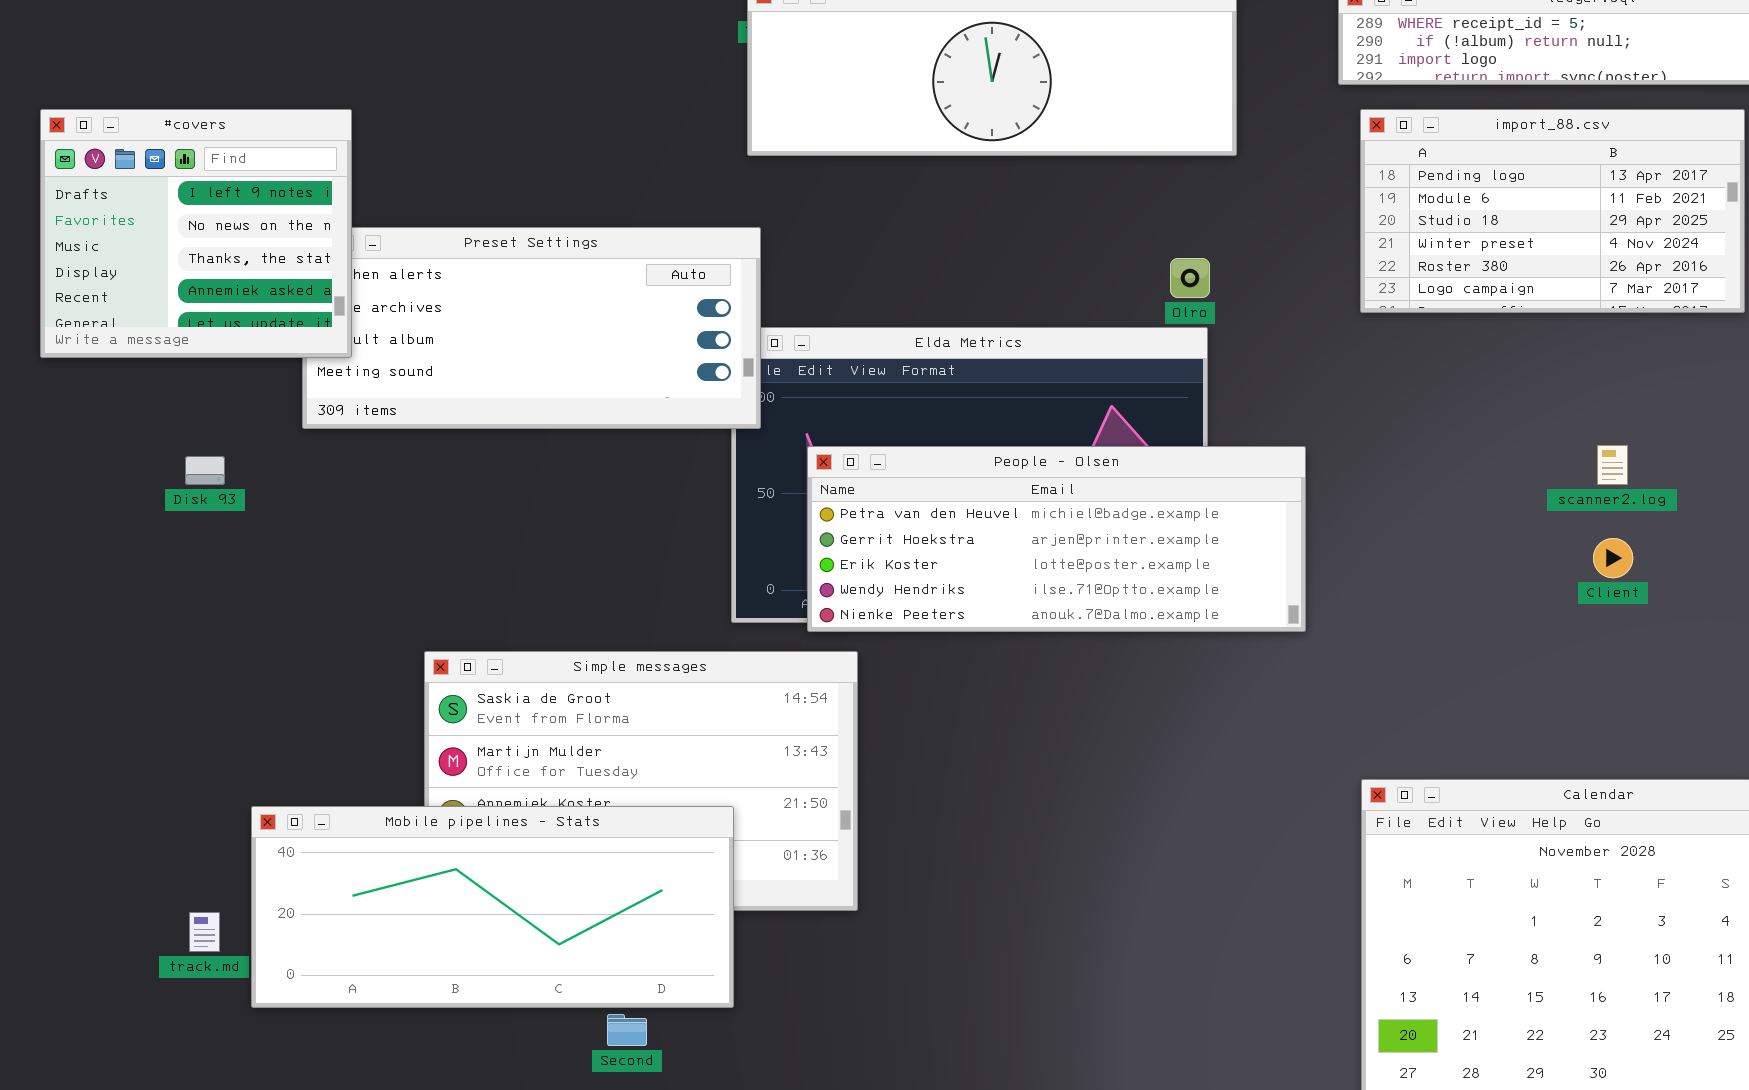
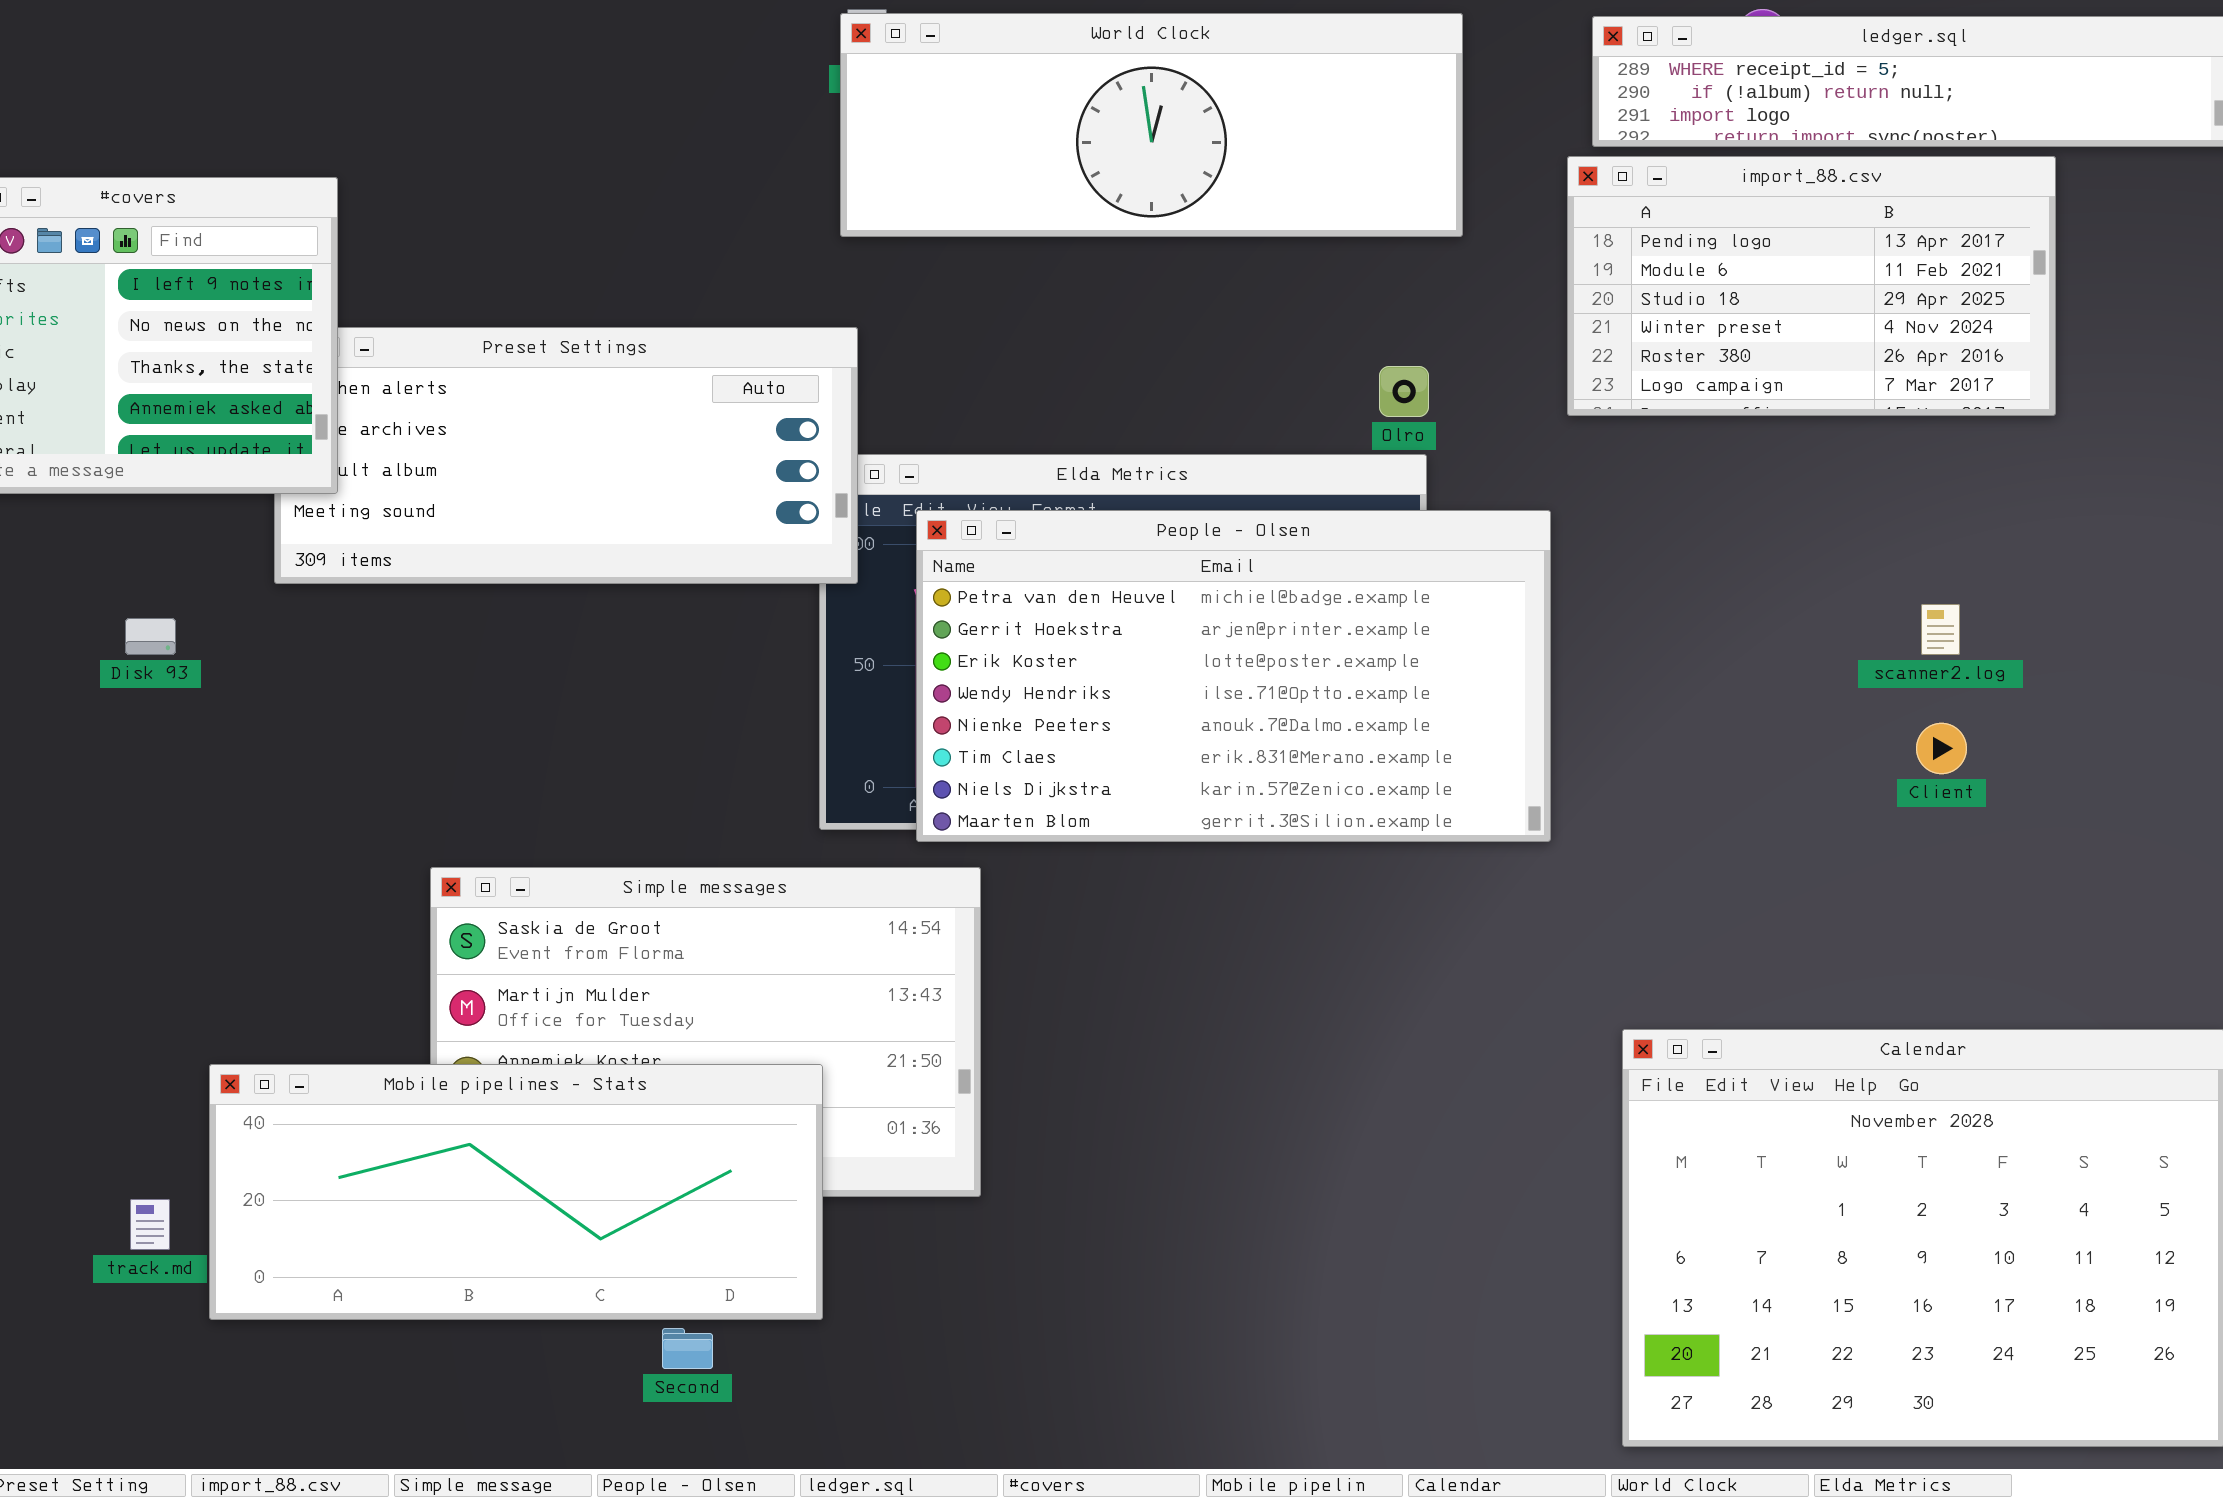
import_88.csv: [1360,109,1745,313] -> [1567,156,2056,416], moved
People - Olsen: [807,446,1306,632] -> [916,510,1551,842], resized

